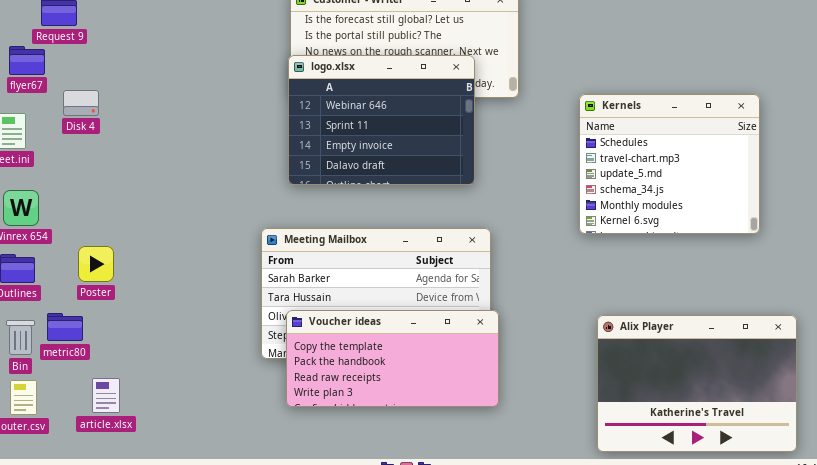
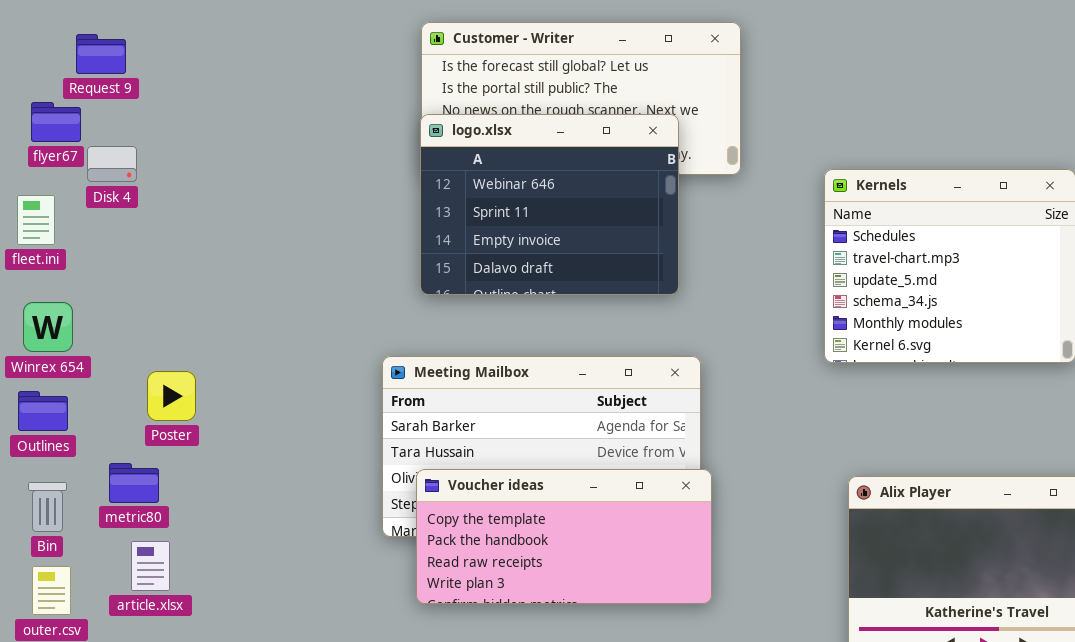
Disk 4: [63,90,99,116] -> [87,146,137,182], moved
Poster: [78,246,114,282] -> [147,371,196,421], moved
metric80: [47,313,83,341] -> [109,463,159,503], moved
article.xlsx: [92,378,120,413] -> [131,541,170,591], moved

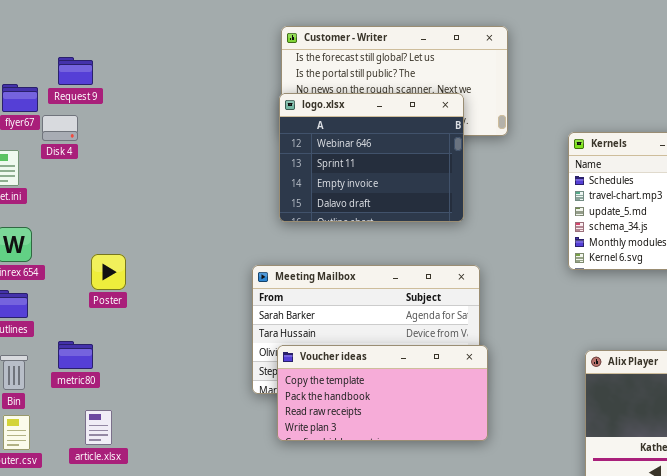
Request 9: [76,34,126,74] -> [58,57,93,85], moved
Poster: [147,371,196,421] -> [91,254,126,290], moved
article.xlsx: [131,541,170,591] -> [85,410,112,445], moved

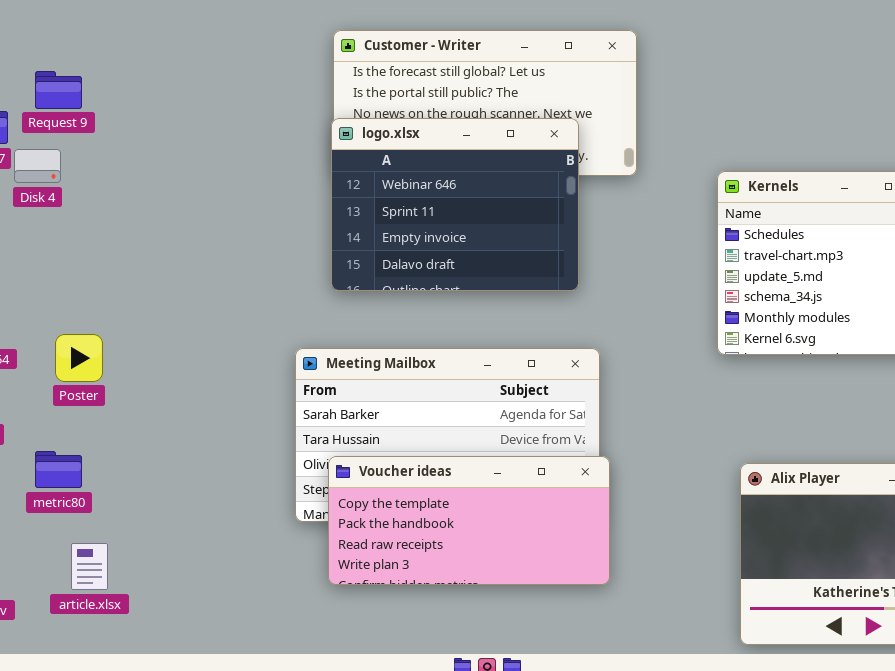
Poster: [91,254,126,290] -> [55,334,103,382], moved

